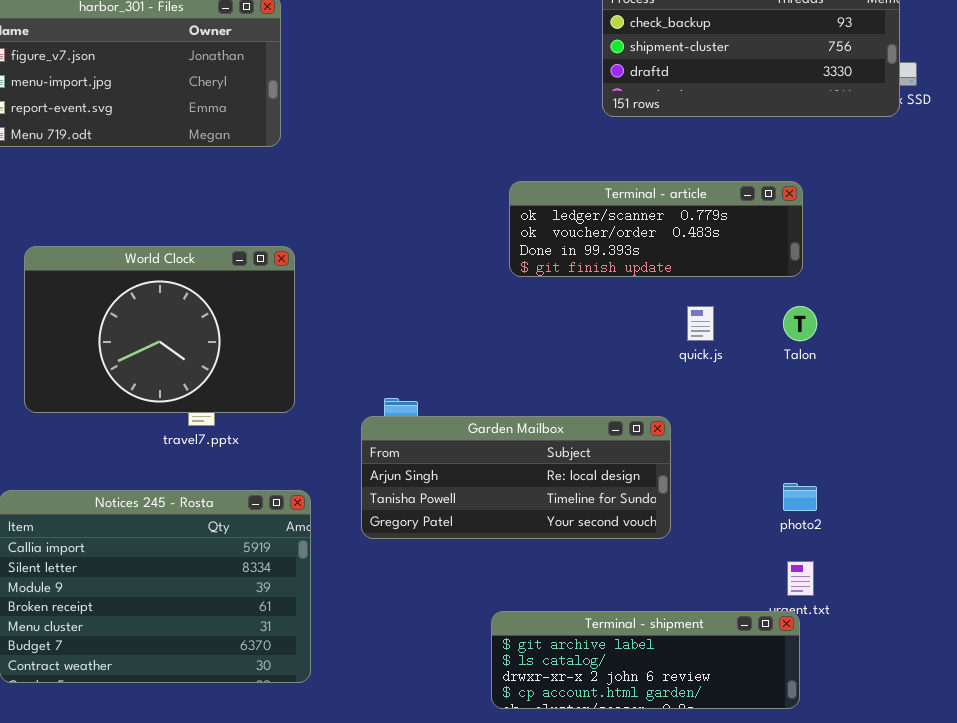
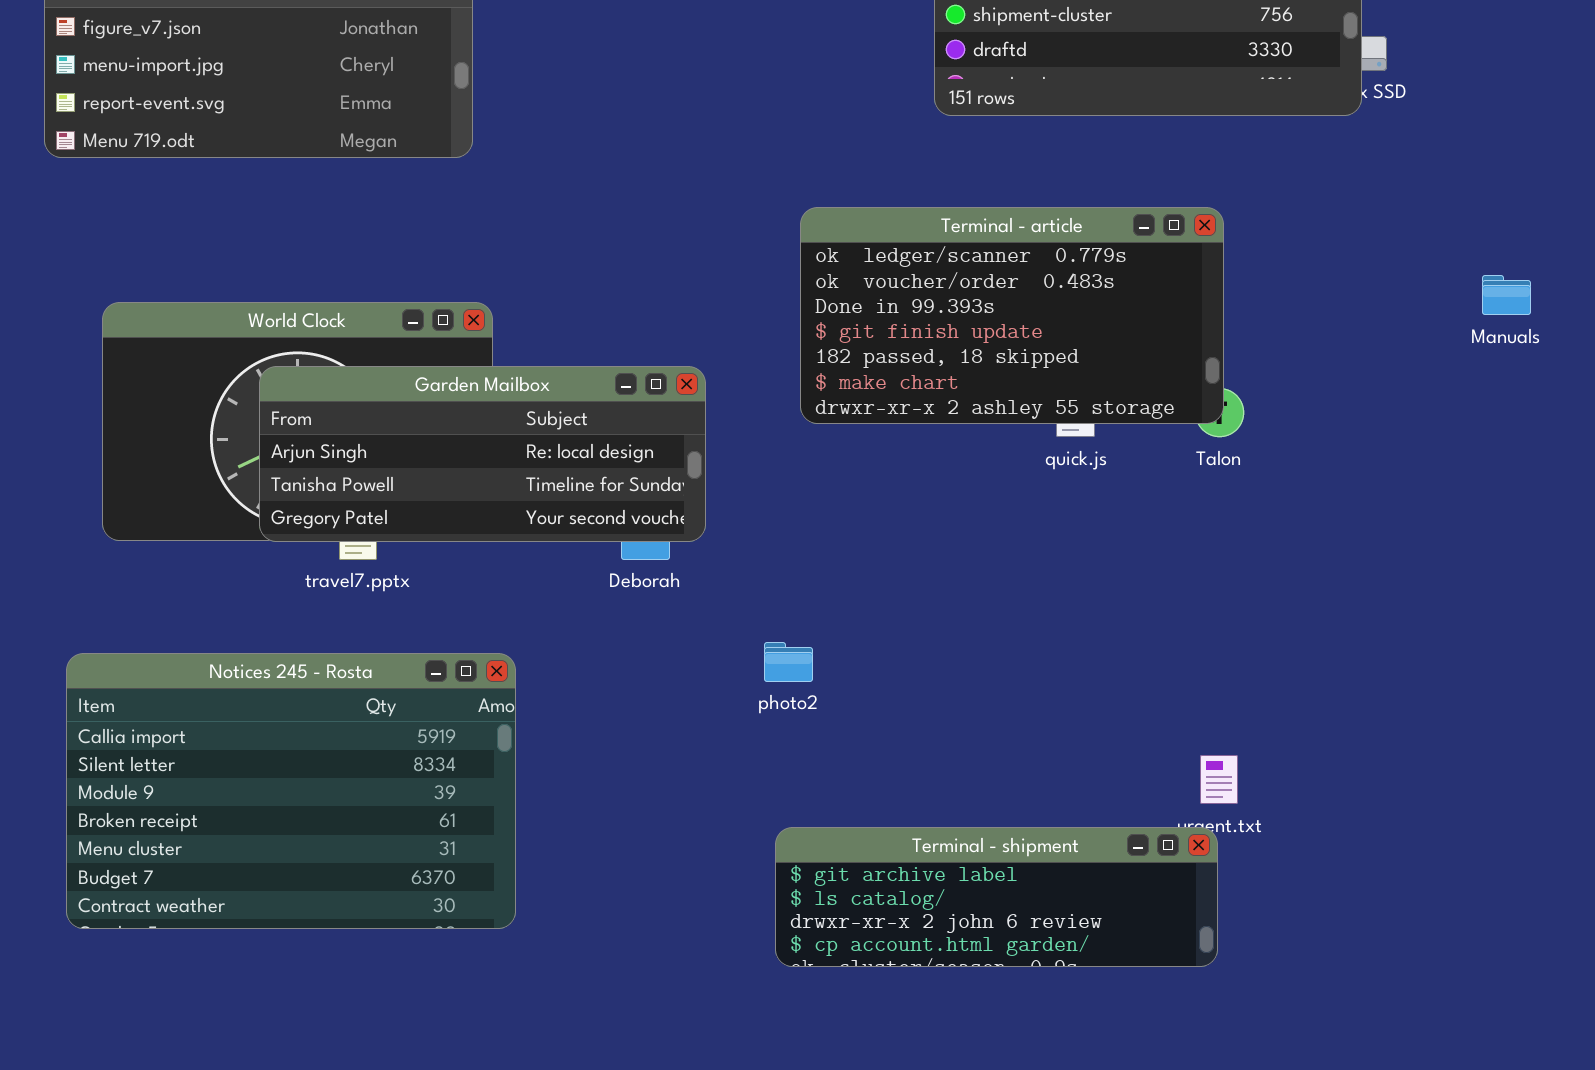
Terminal - article: [509,181,803,277] -> [800,207,1224,424], resized
Garden Mailbox: [361,416,671,539] -> [259,366,706,542], moved
photo2: [783,483,817,511] -> [764,642,813,682], moved

